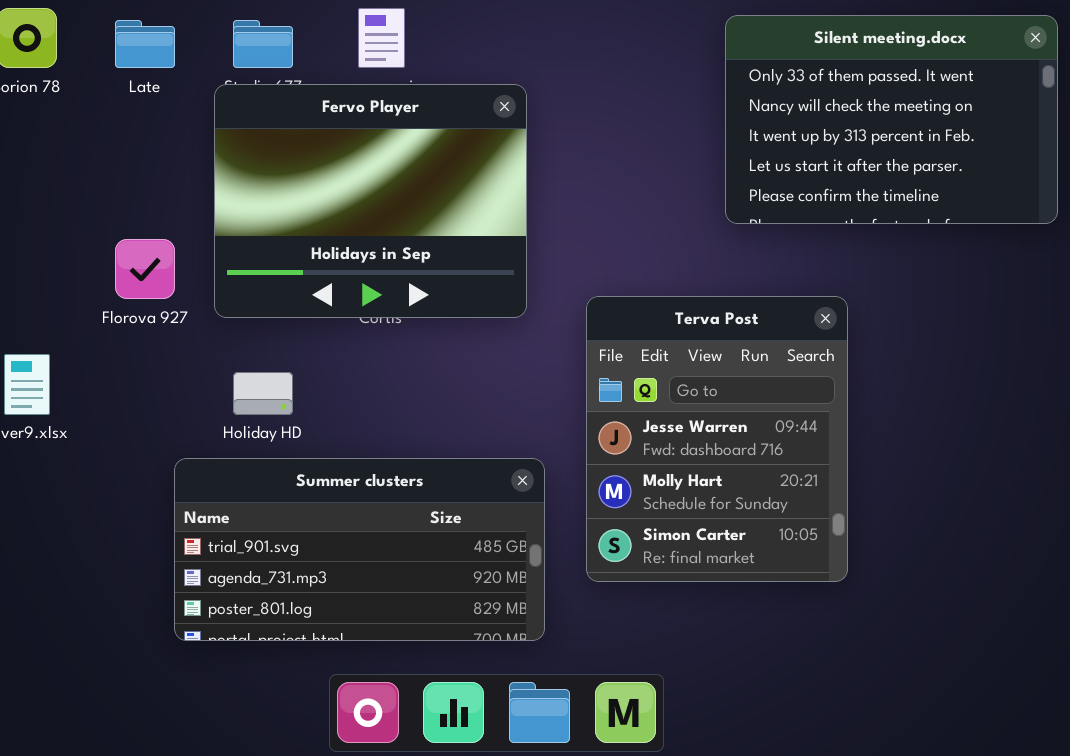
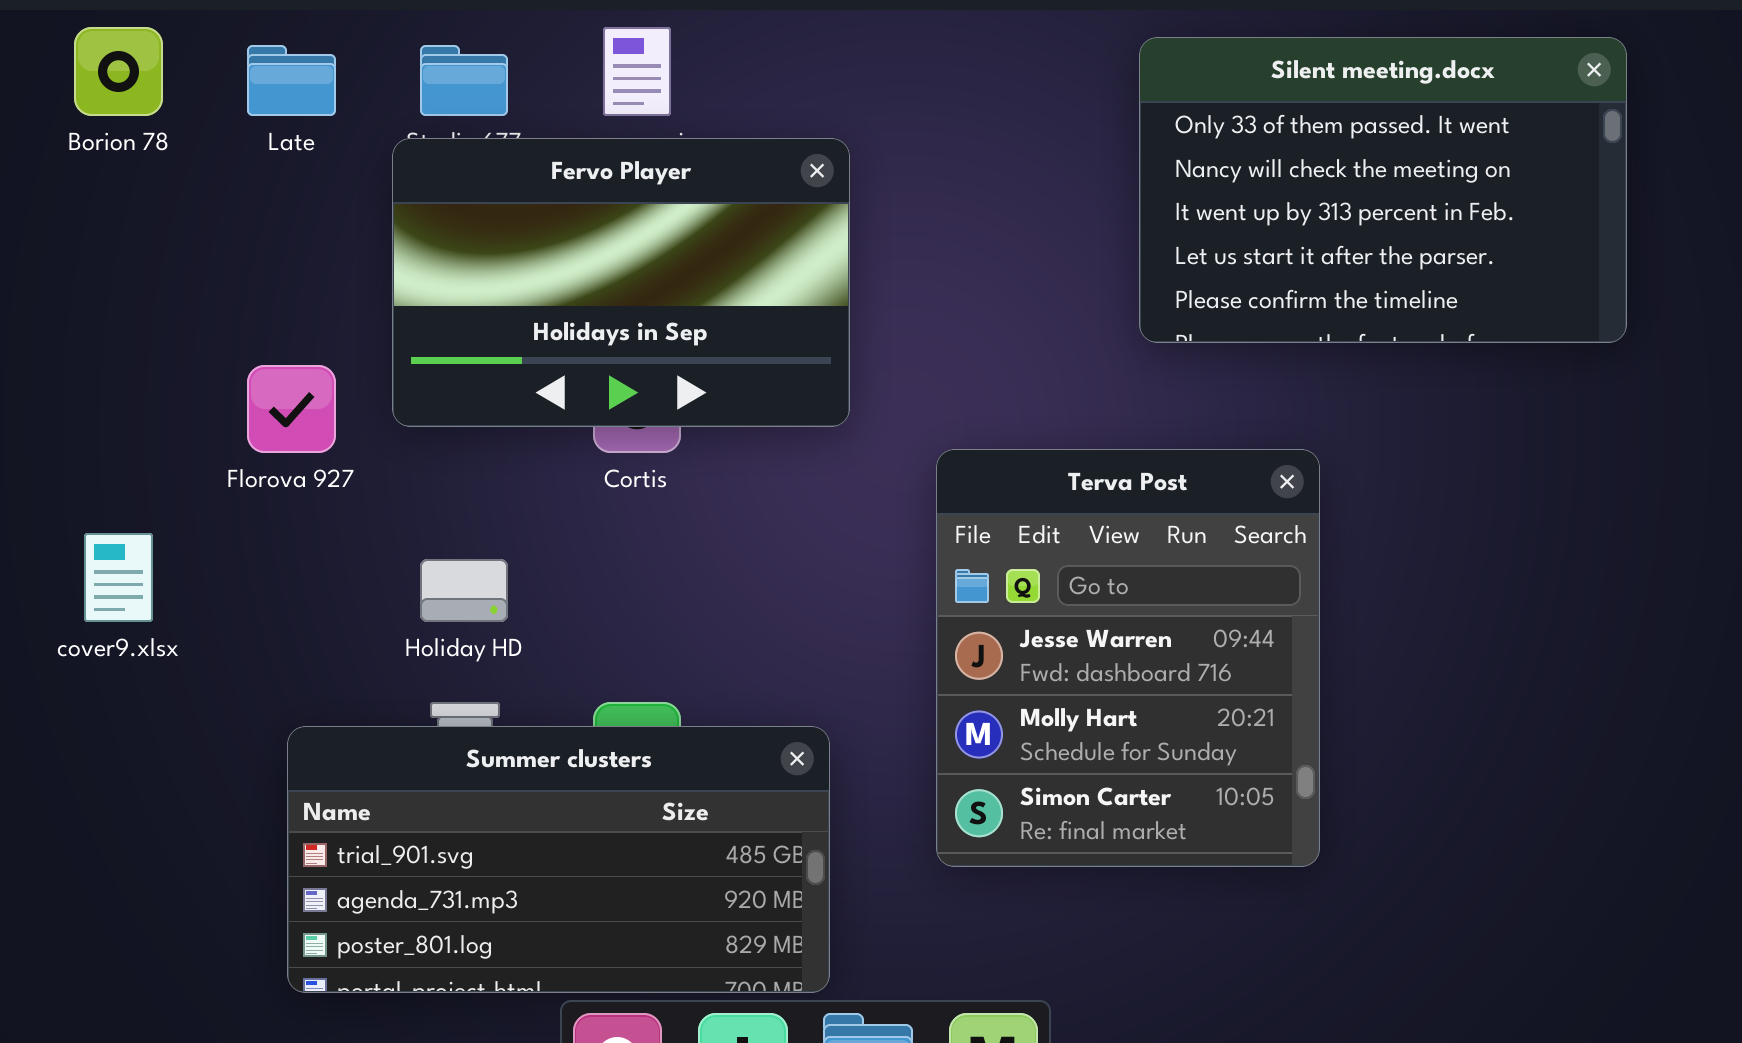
Fervo Player: [214,84,527,318] -> [392,138,850,427], resized
Summer clusters: [174,458,545,641] -> [287,726,830,993], moved

